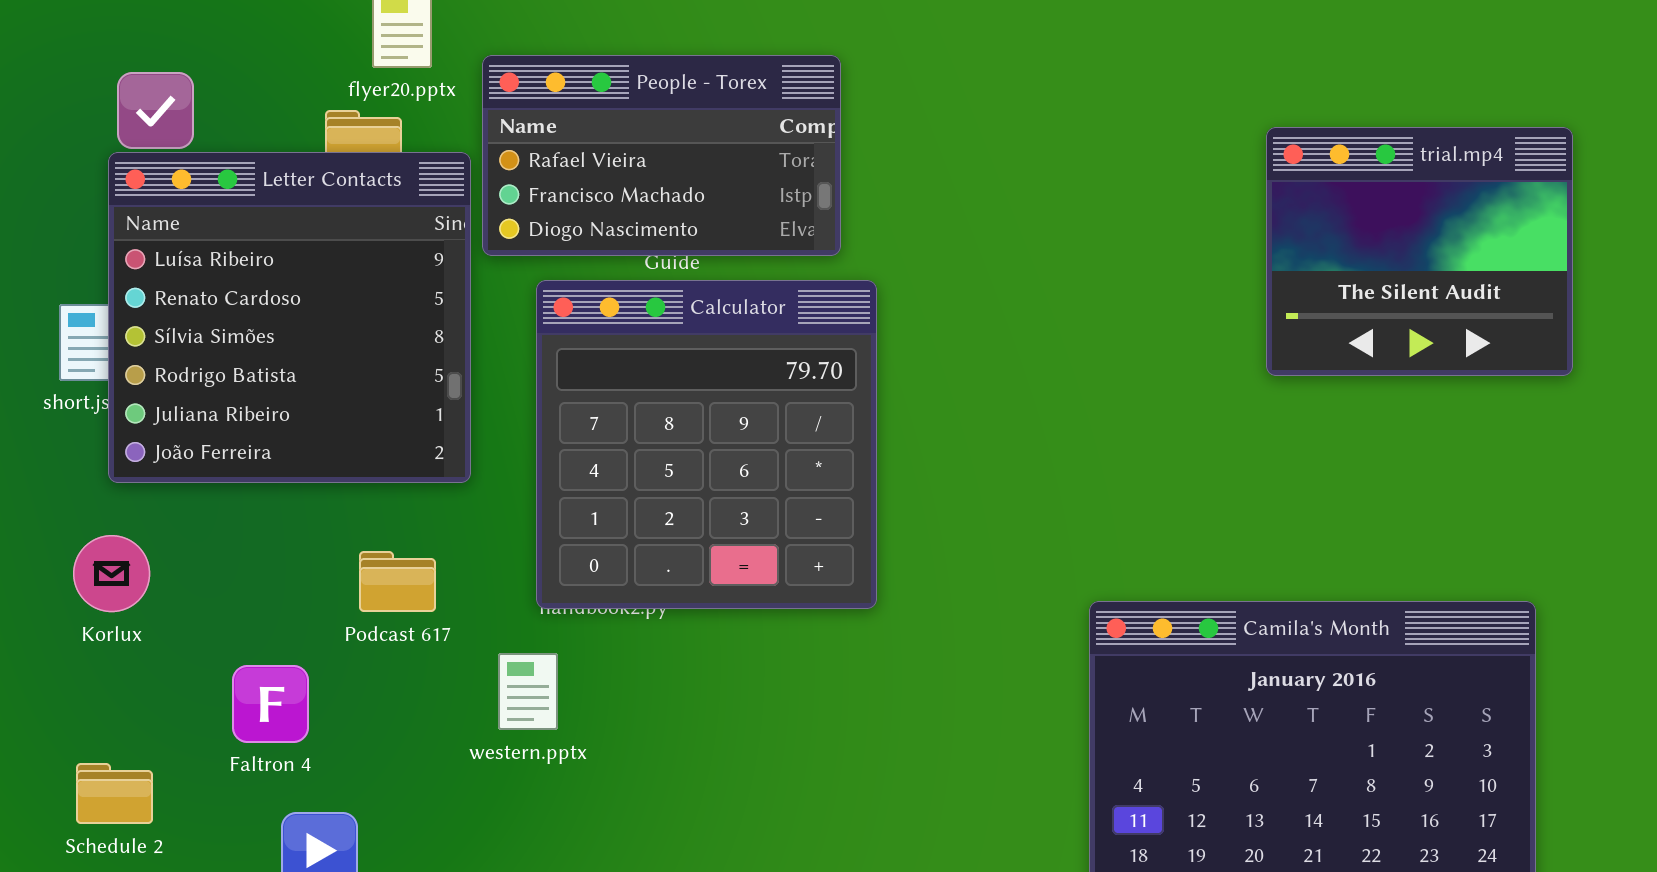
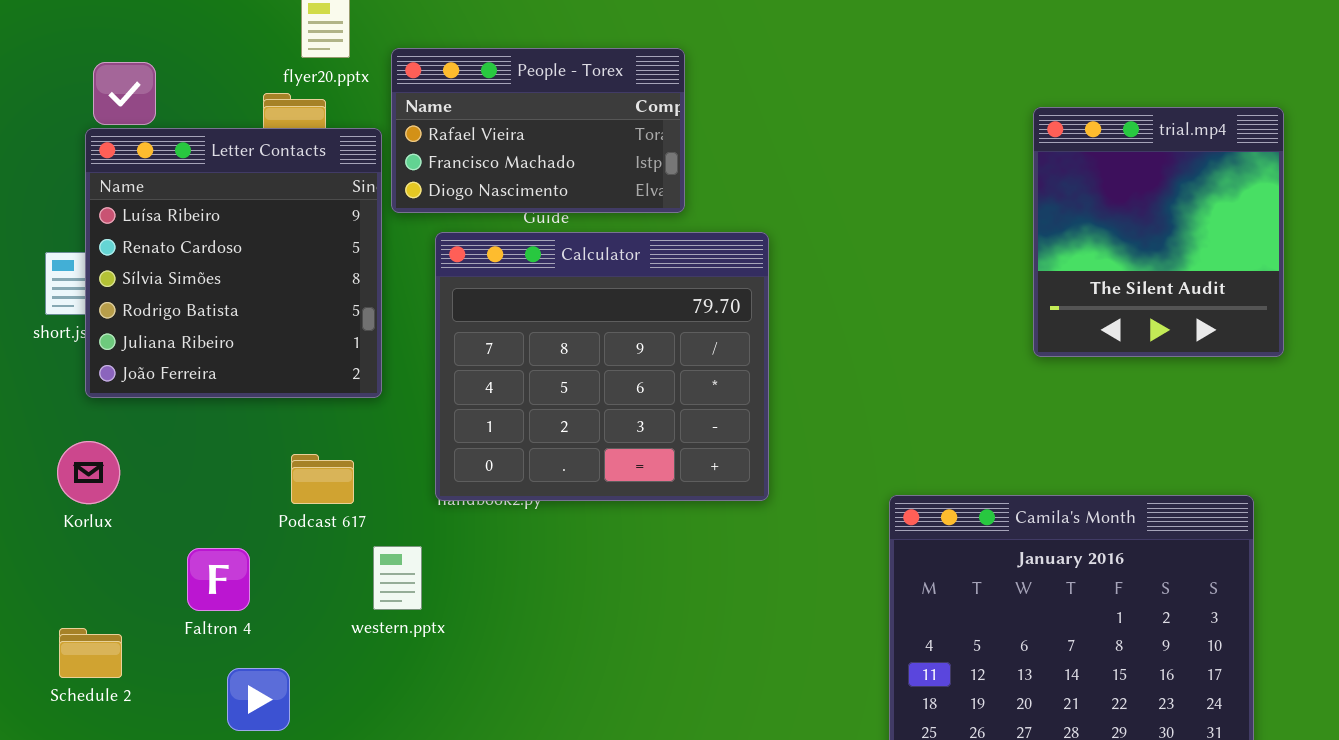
trial.mp4: [1266,127,1573,376] -> [1033,107,1284,357], resized
Calculator: [536,280,877,609] -> [435,232,769,501], resized
western.pptx: [498,653,558,730] -> [373,546,422,610], moved

